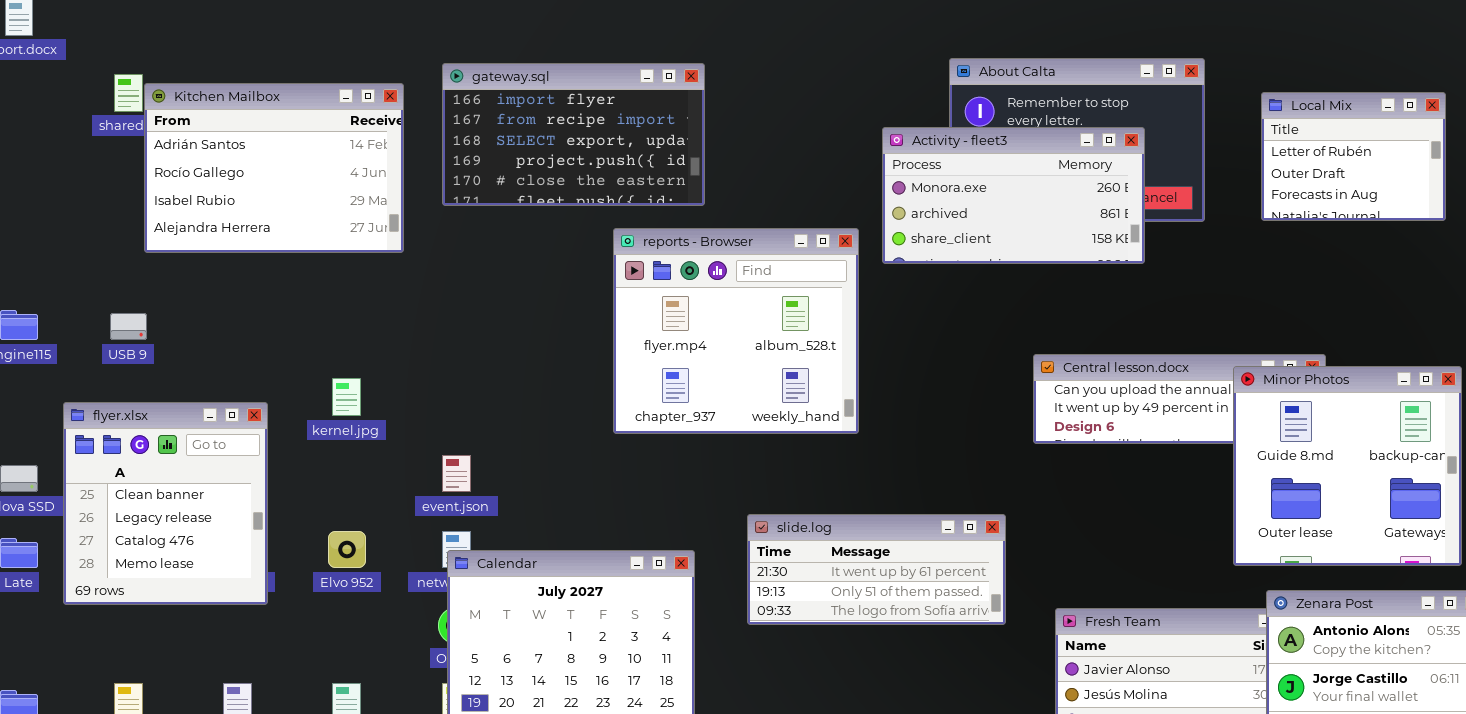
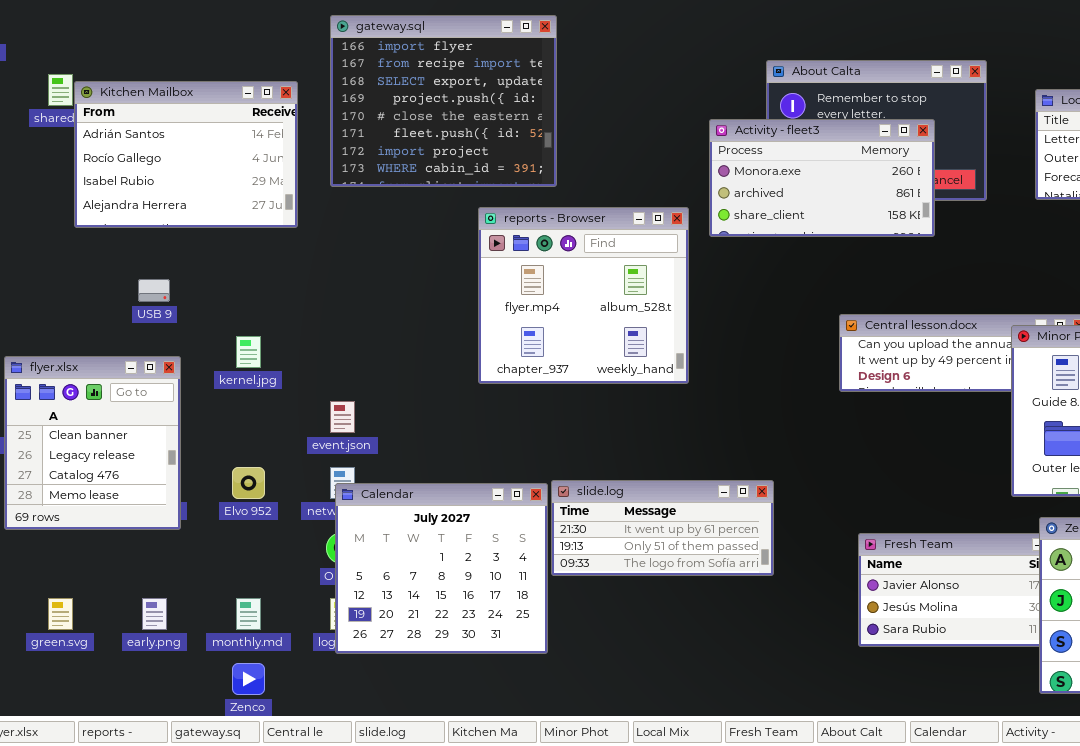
gateway.sql: [442,63,705,206] -> [330,15,557,187], resized
USB 9: [110,313,147,340] -> [138,279,170,302], moved
slide.log: [747,514,1006,625] -> [551,480,774,576], moved

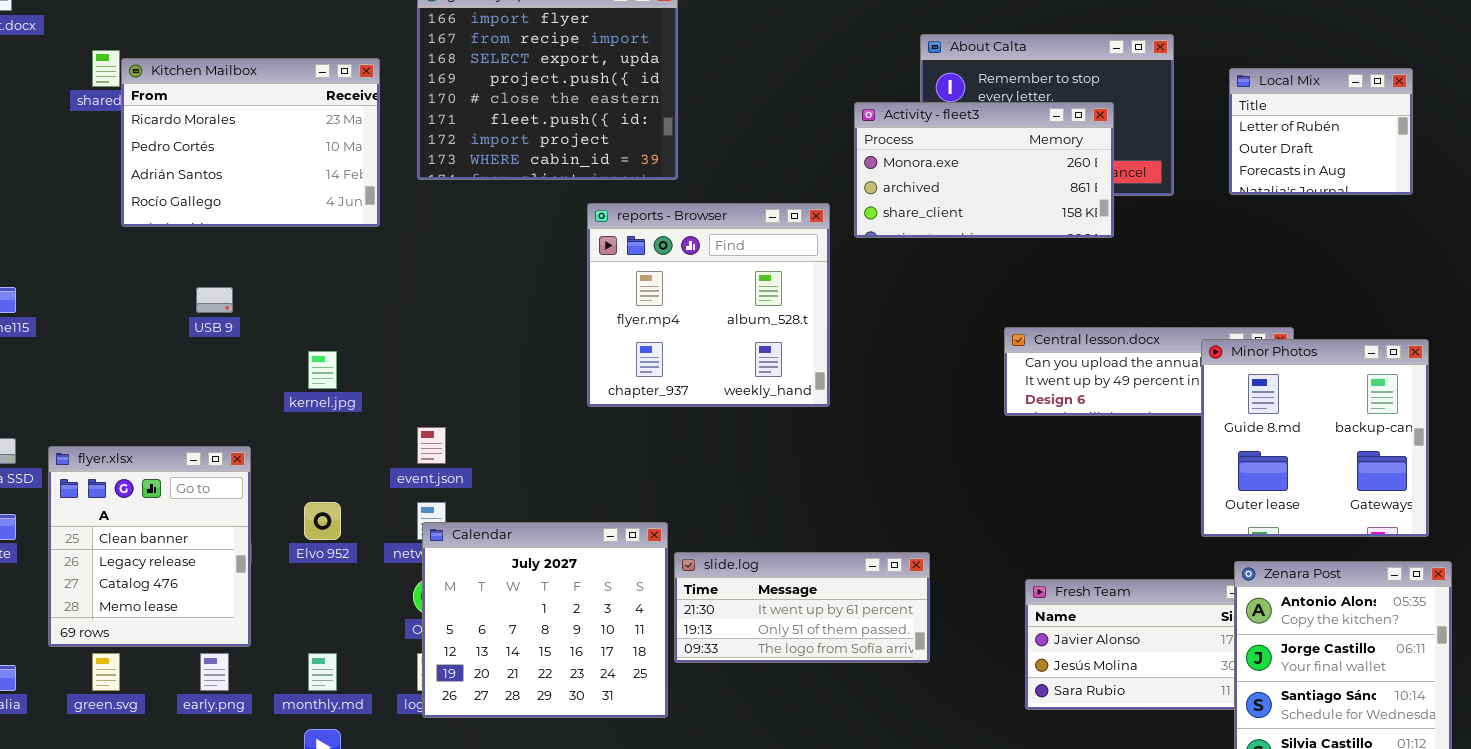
Kitchen Mailbox: [74,81,298,228] -> [121,58,380,227], scrolled up 2 rows
flyer.xlsx: [4,356,181,530] -> [48,446,251,647], moved
slide.log: [551,480,774,576] -> [674,552,930,663], moved

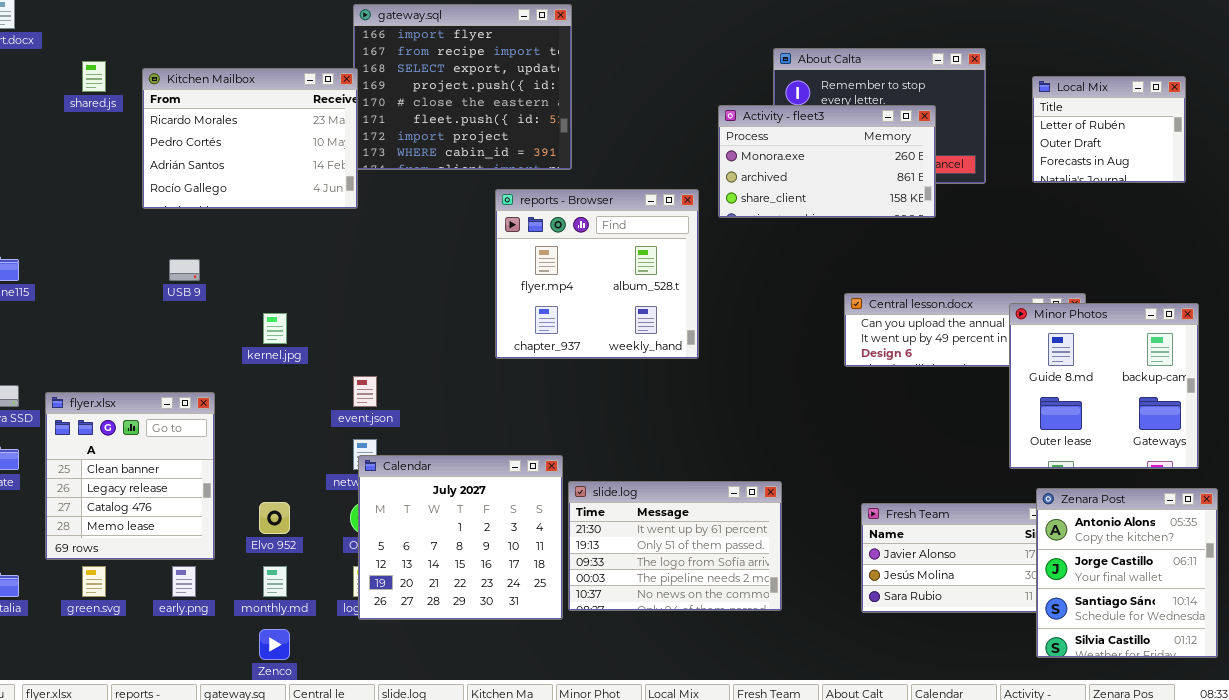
Kitchen Mailbox: [121,58,380,227] -> [142,68,358,209], moved
Elvo 952: [304,502,341,540] -> [259,502,290,534], moved
slide.log: [674,552,930,663] -> [568,481,782,611], resized

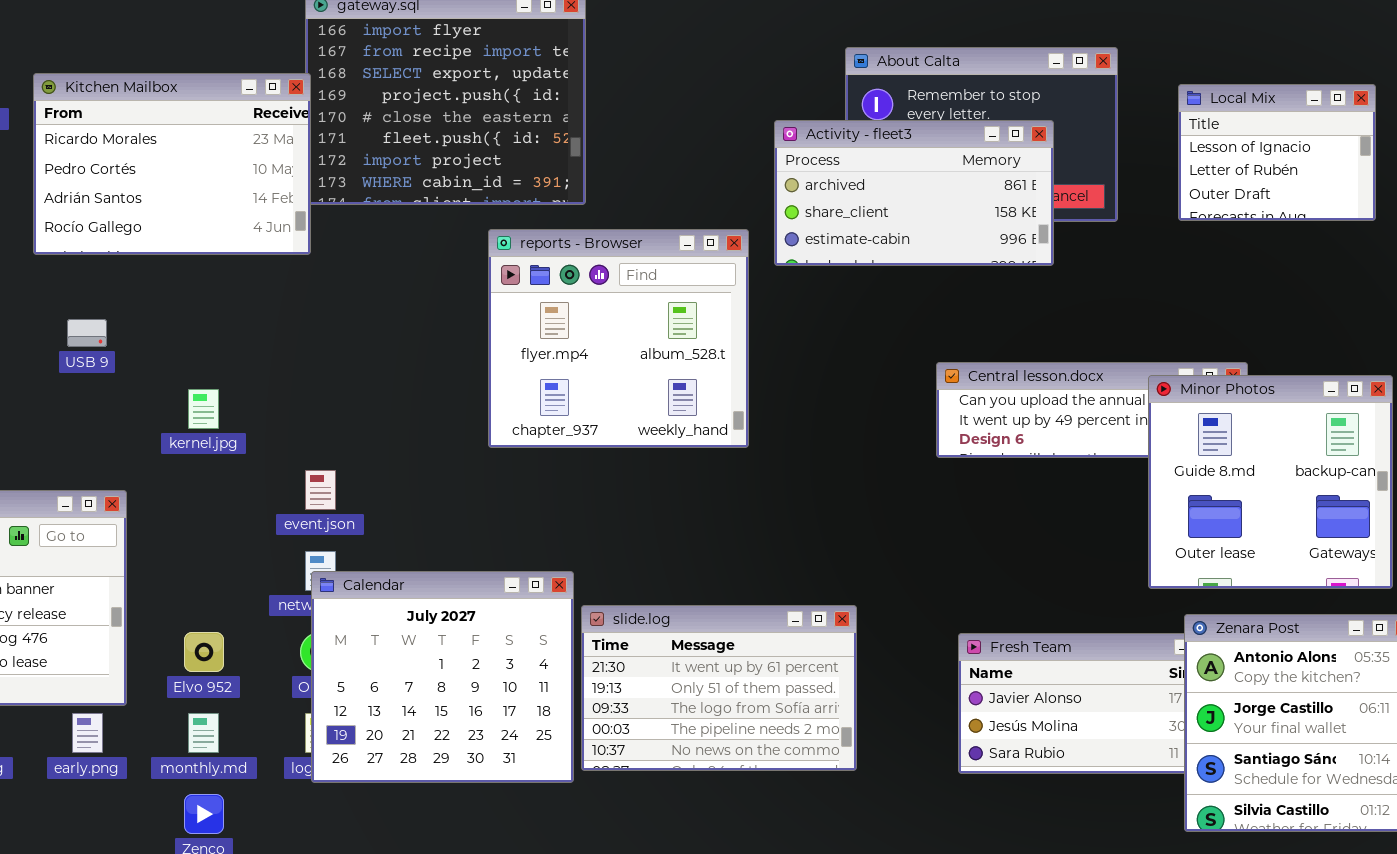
Local Mix: [1032,76,1186,183] -> [1178,84,1376,221], scrolled up 1 row
Activity - fleet3: [718,105,936,218] -> [774,120,1054,266], scrolled down 1 row

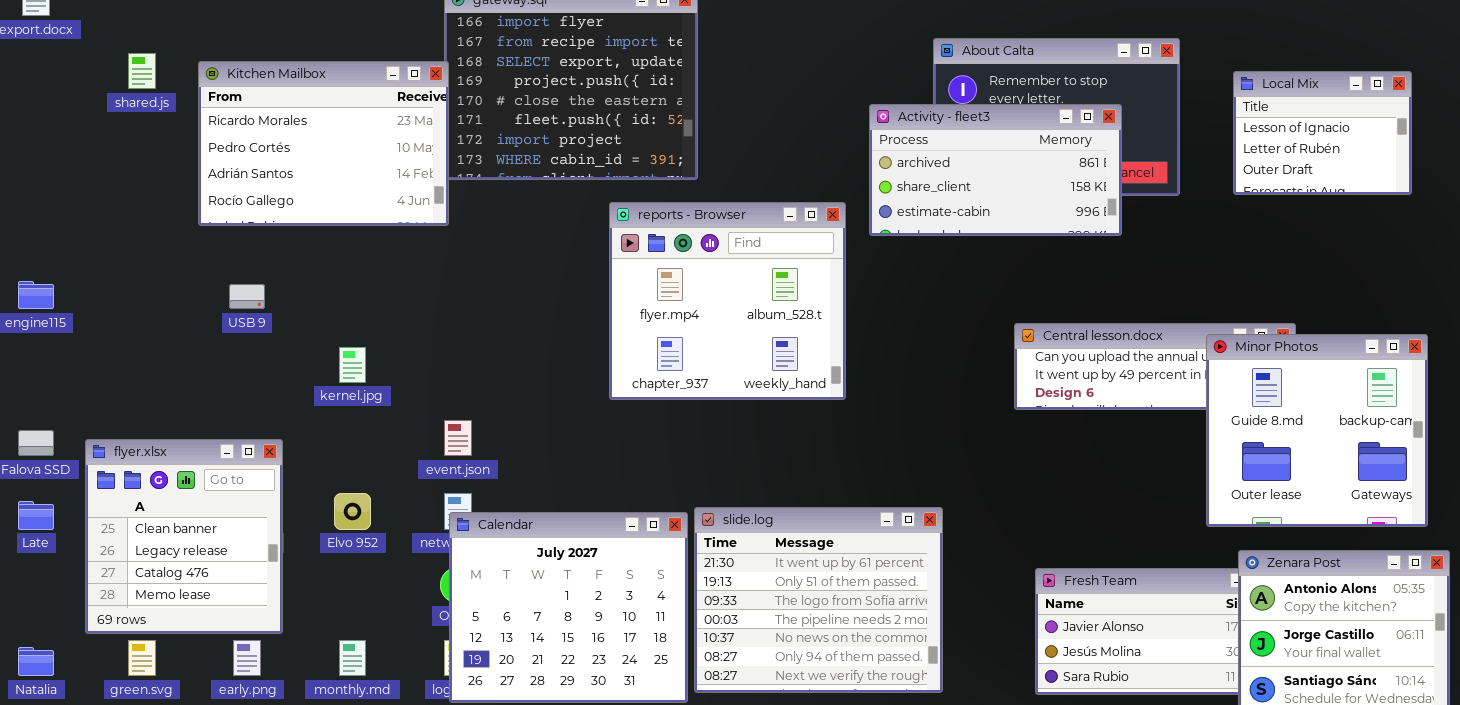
slide.log: [581,605,857,771] -> [694,507,943,693], resized
Elvo 952: [184,632,224,672] -> [334,493,371,530], moved

